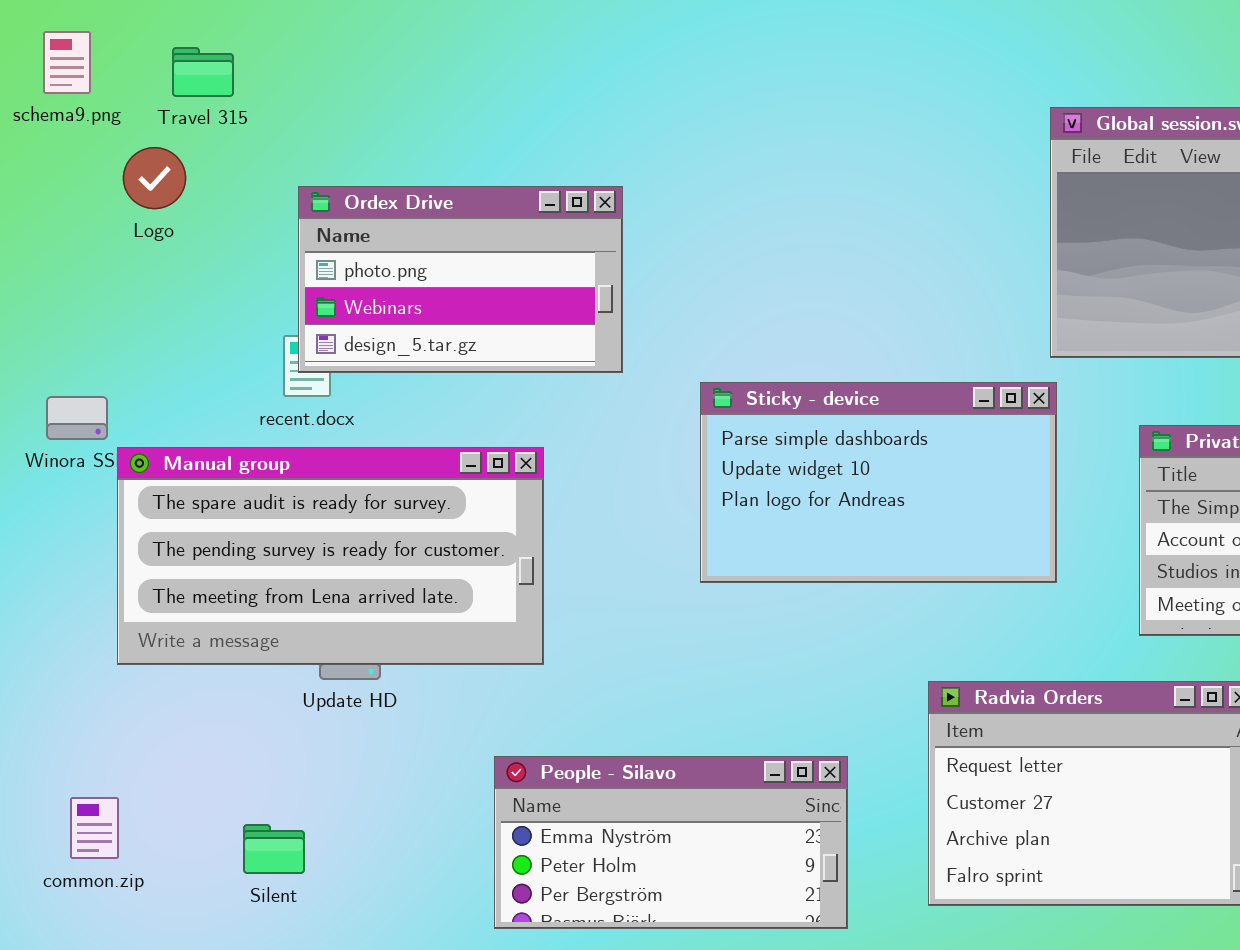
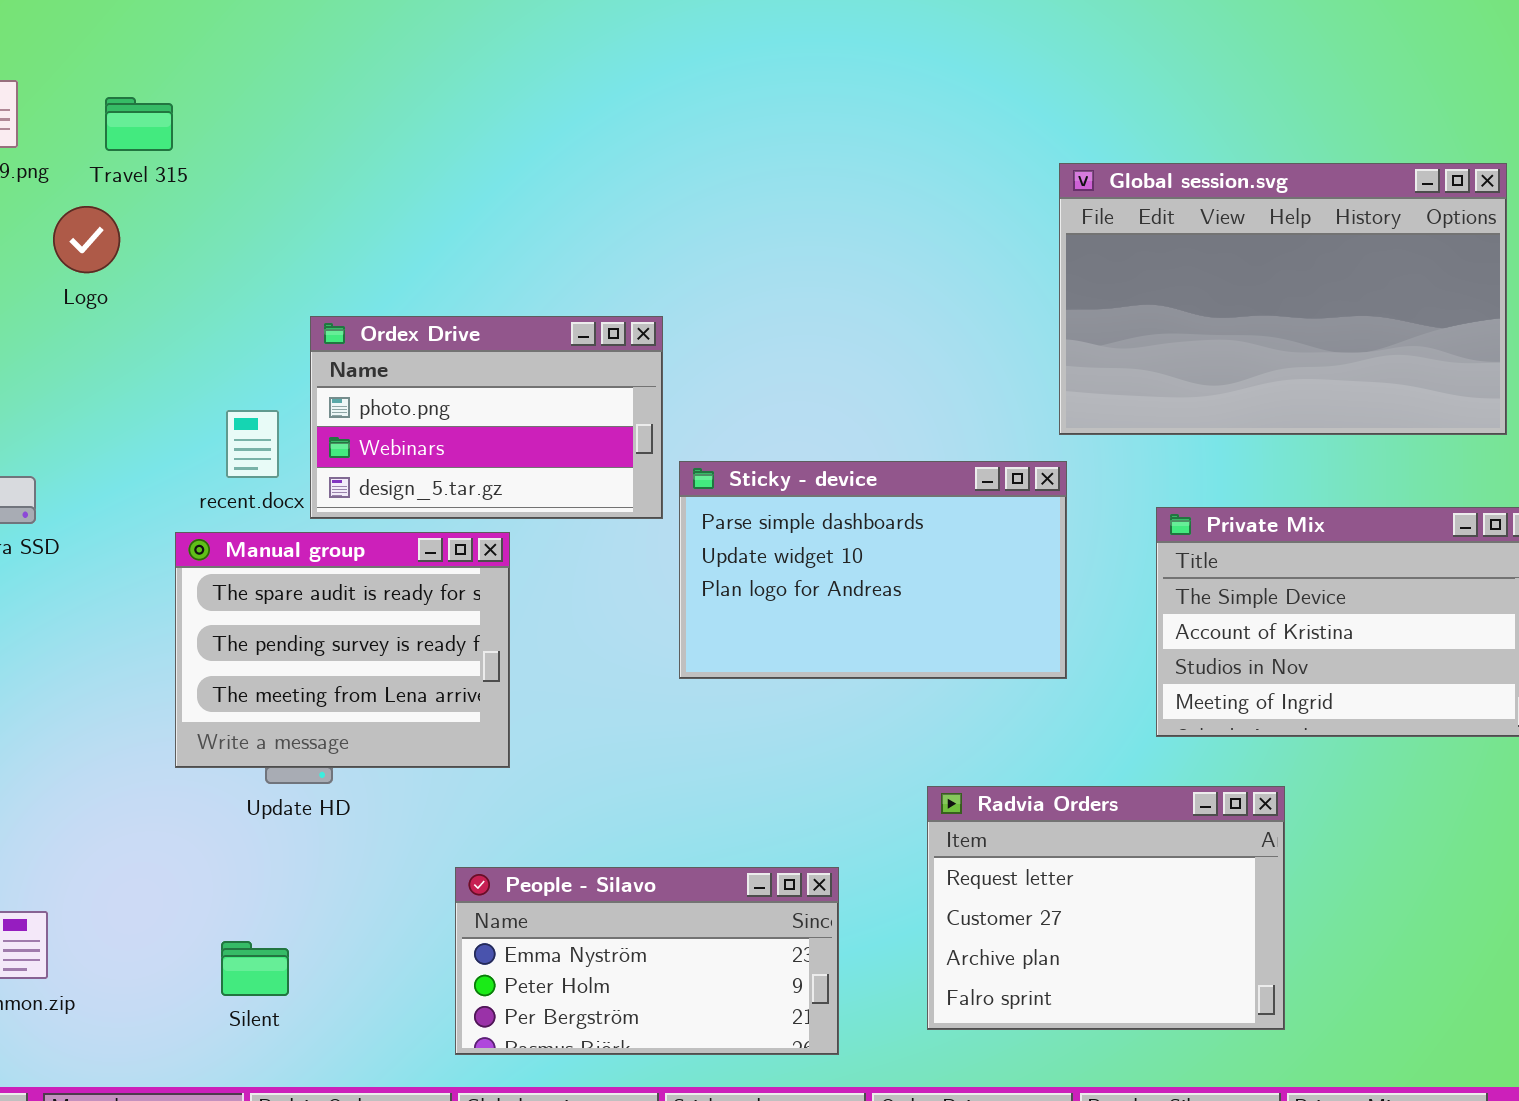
Ordex Drive: [298,186,623,373] -> [310,316,663,519], moved
Manual group: [117,447,544,665] -> [175,532,510,768], resized
Silent: [243,824,305,874] -> [221,941,289,996], moved

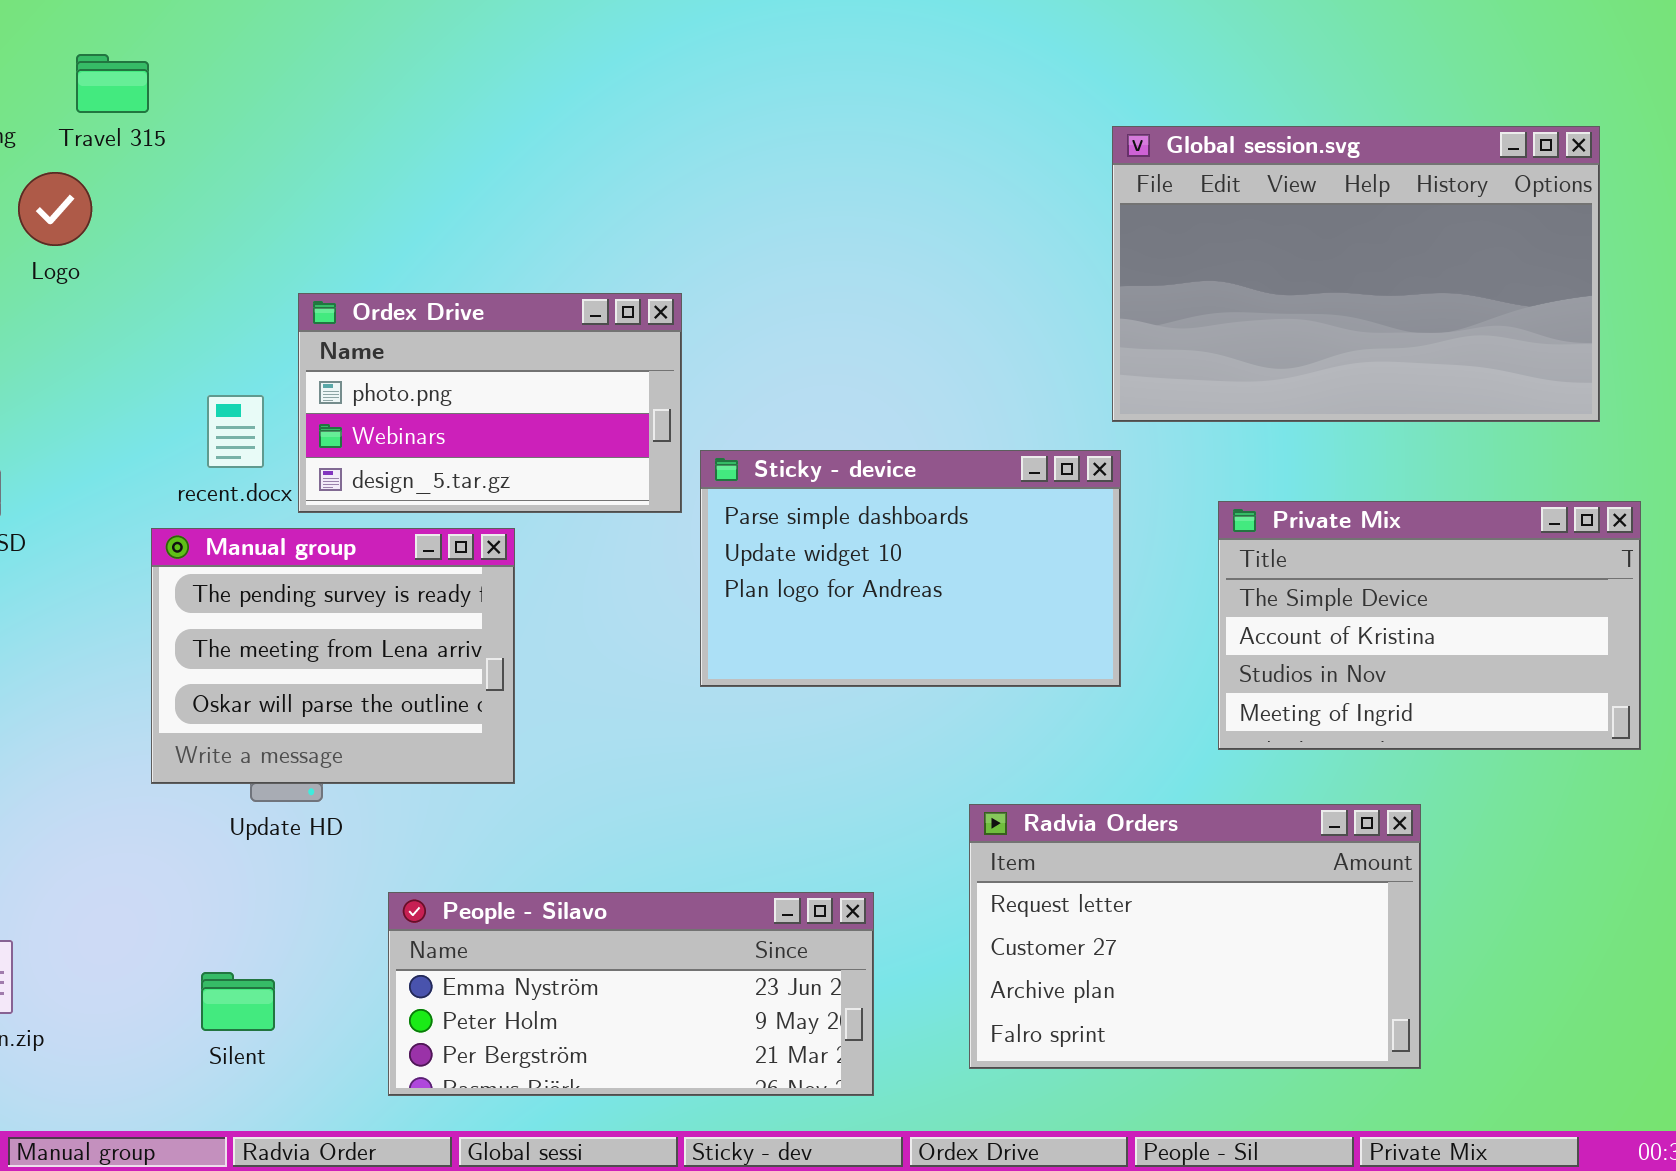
Manual group: [175,532,510,768] -> [151,528,515,784], scrolled down 1 row
Radvia Orders: [927,786,1285,1030] -> [969,804,1421,1069], resized
People - Silavo: [455,867,839,1055] -> [388,892,874,1096], resized

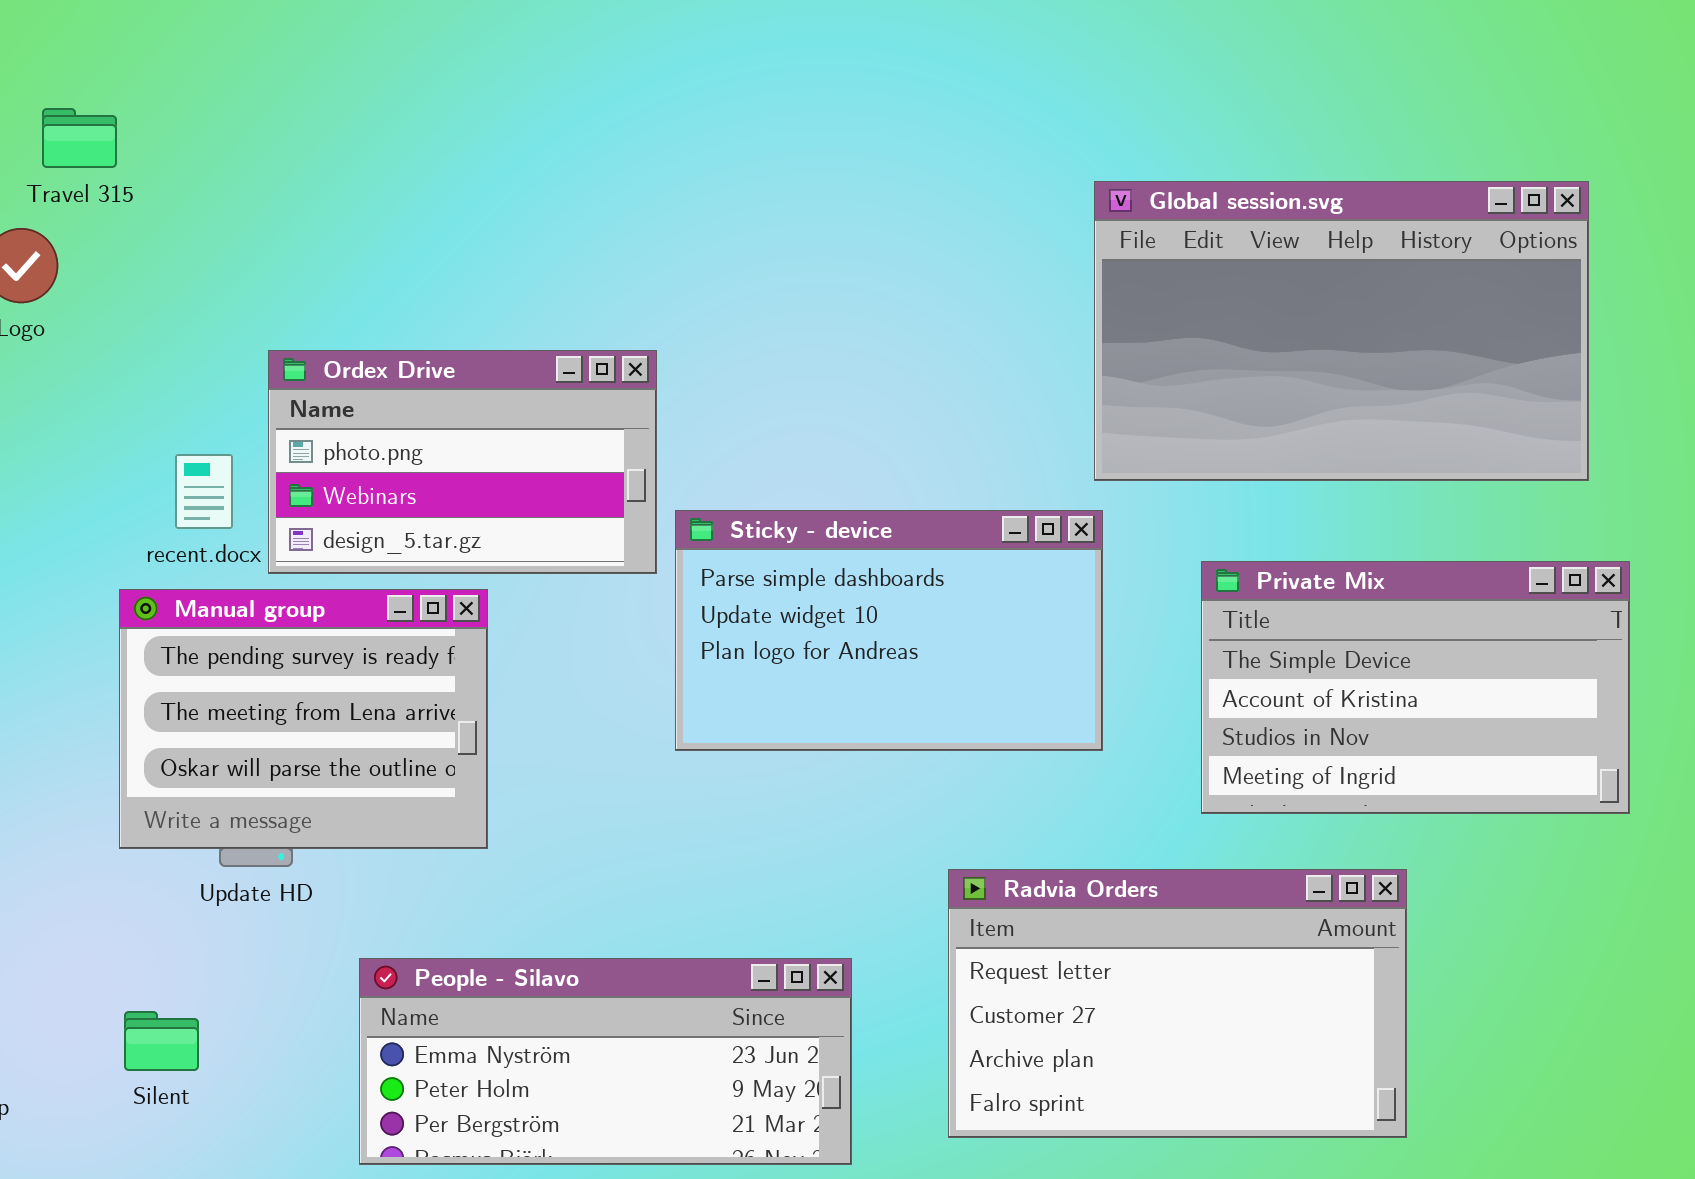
Silent: [201,972,275,1031] -> [124,1011,199,1071], moved

